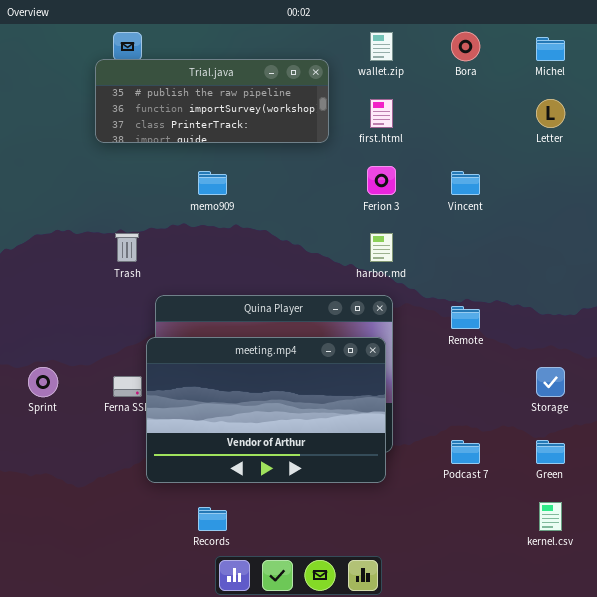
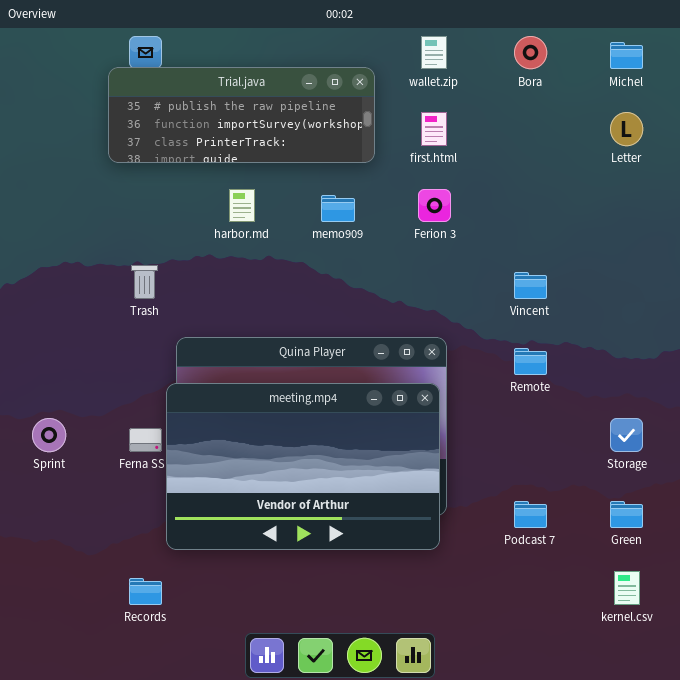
memo909: [198,171,227,195] -> [321,195,355,222], moved
Vincent: [451,171,480,195] -> [514,272,547,299], moved
harbor.md: [370,233,393,262] -> [229,189,255,222], moved
Records: [198,507,227,531] -> [129,578,162,605], moved

